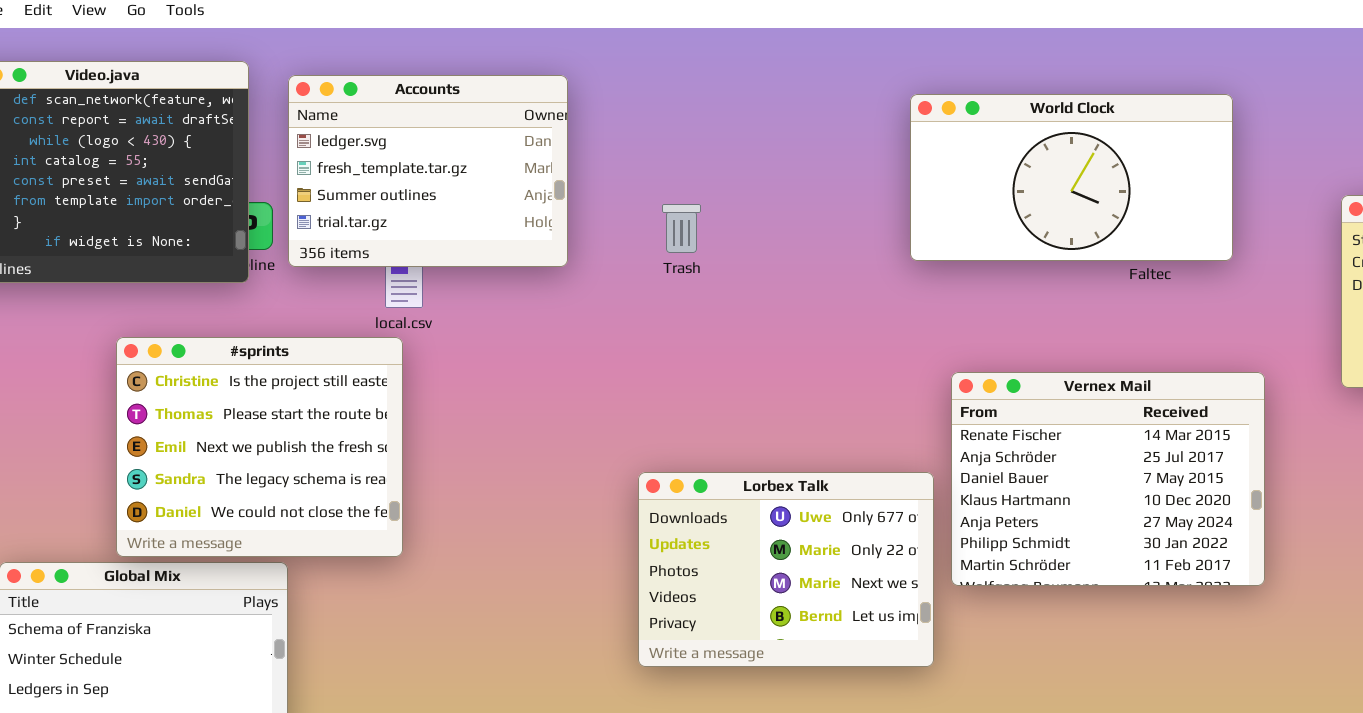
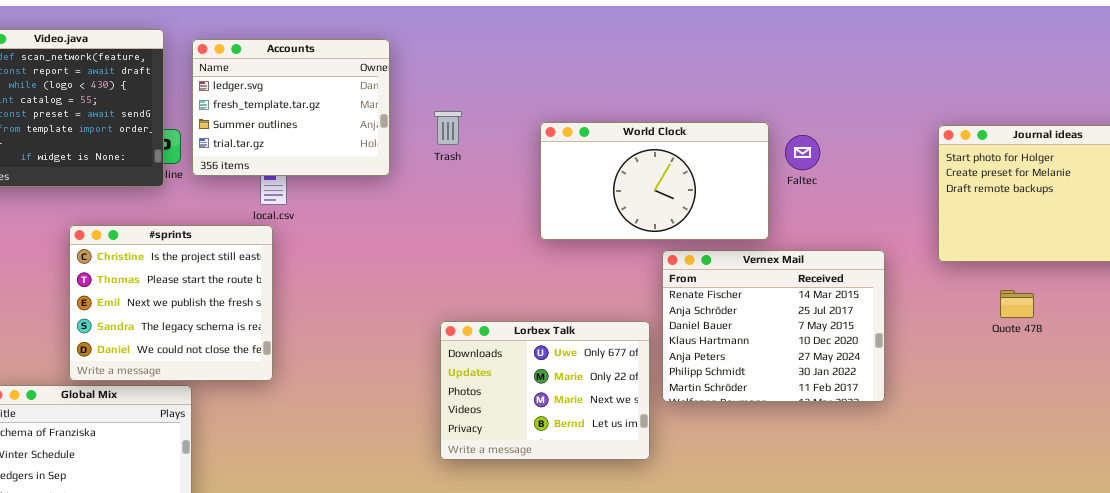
World Clock: [910,94,1233,261] -> [540,122,769,240], moved
Trash: [662,204,701,253] -> [434,111,462,145], moved

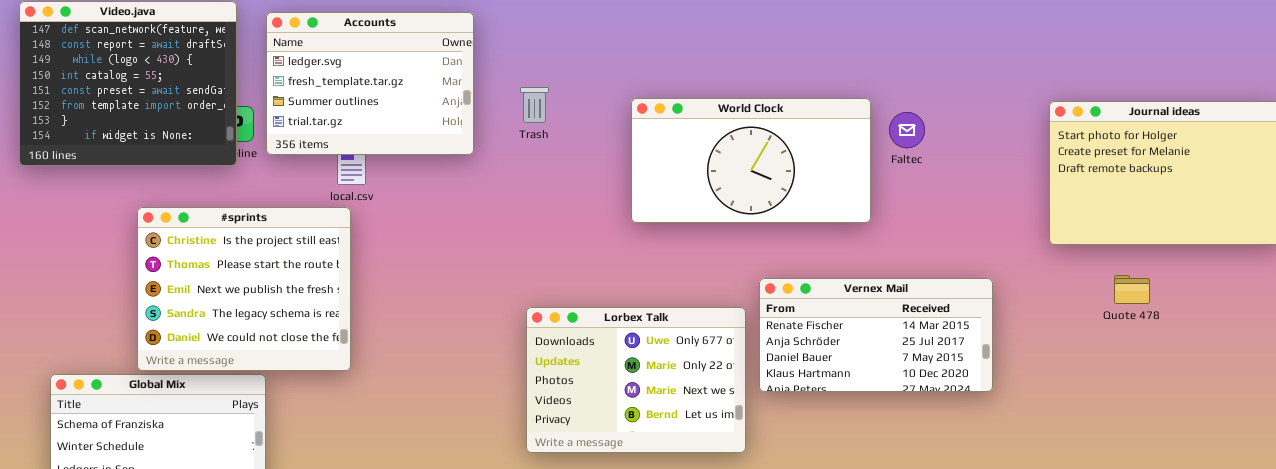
Vernex Mail: [662,250,885,402] -> [759,278,993,392], resized

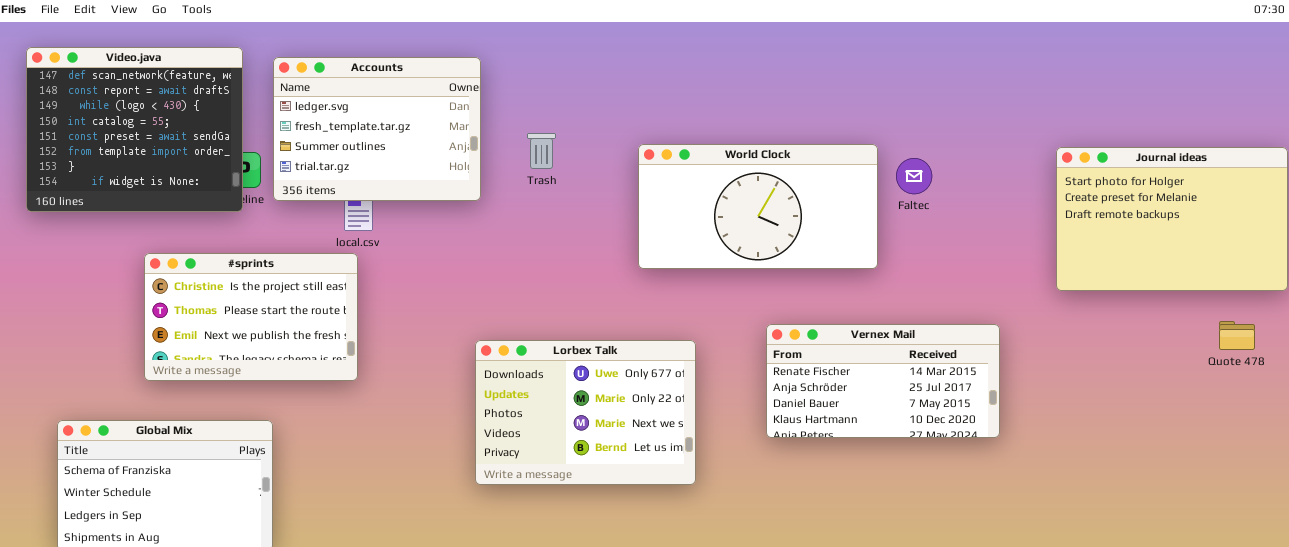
#sprints: [137,207,351,371] -> [144,253,358,381], resized
Quote 478: [1114,275,1150,304] -> [1219,321,1255,350], moved
Lorbex Talk: [526,307,746,453] -> [475,340,696,485], moved

